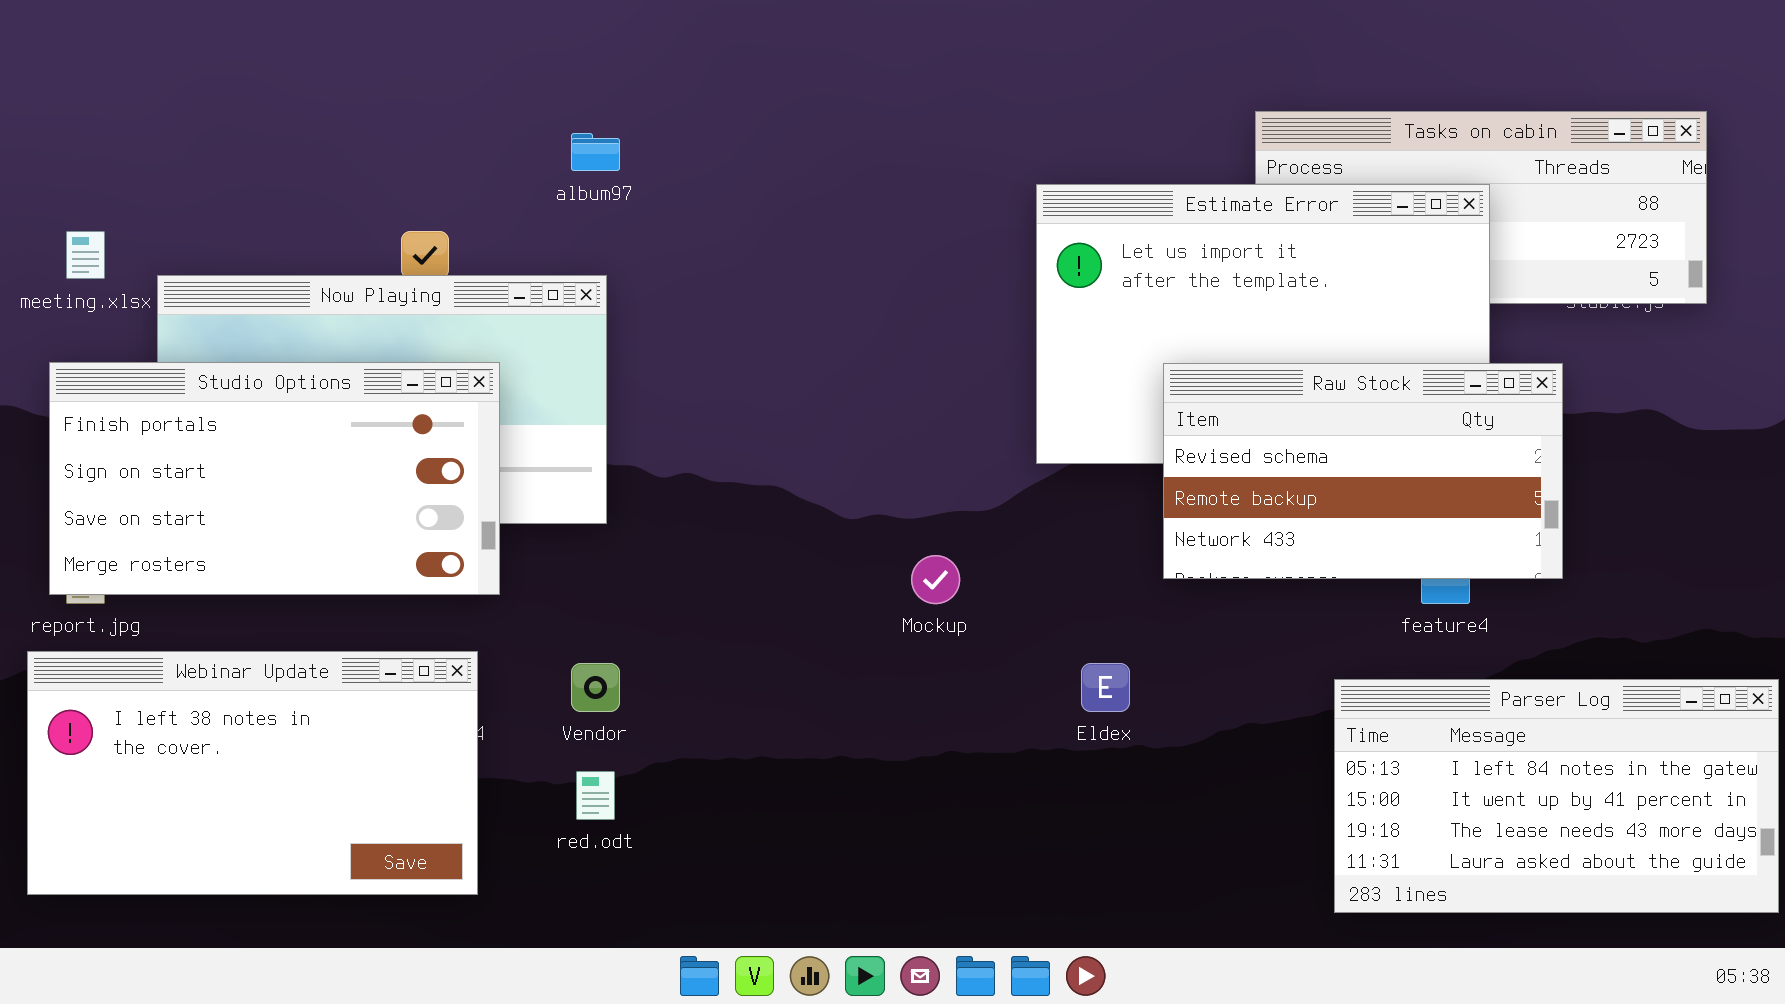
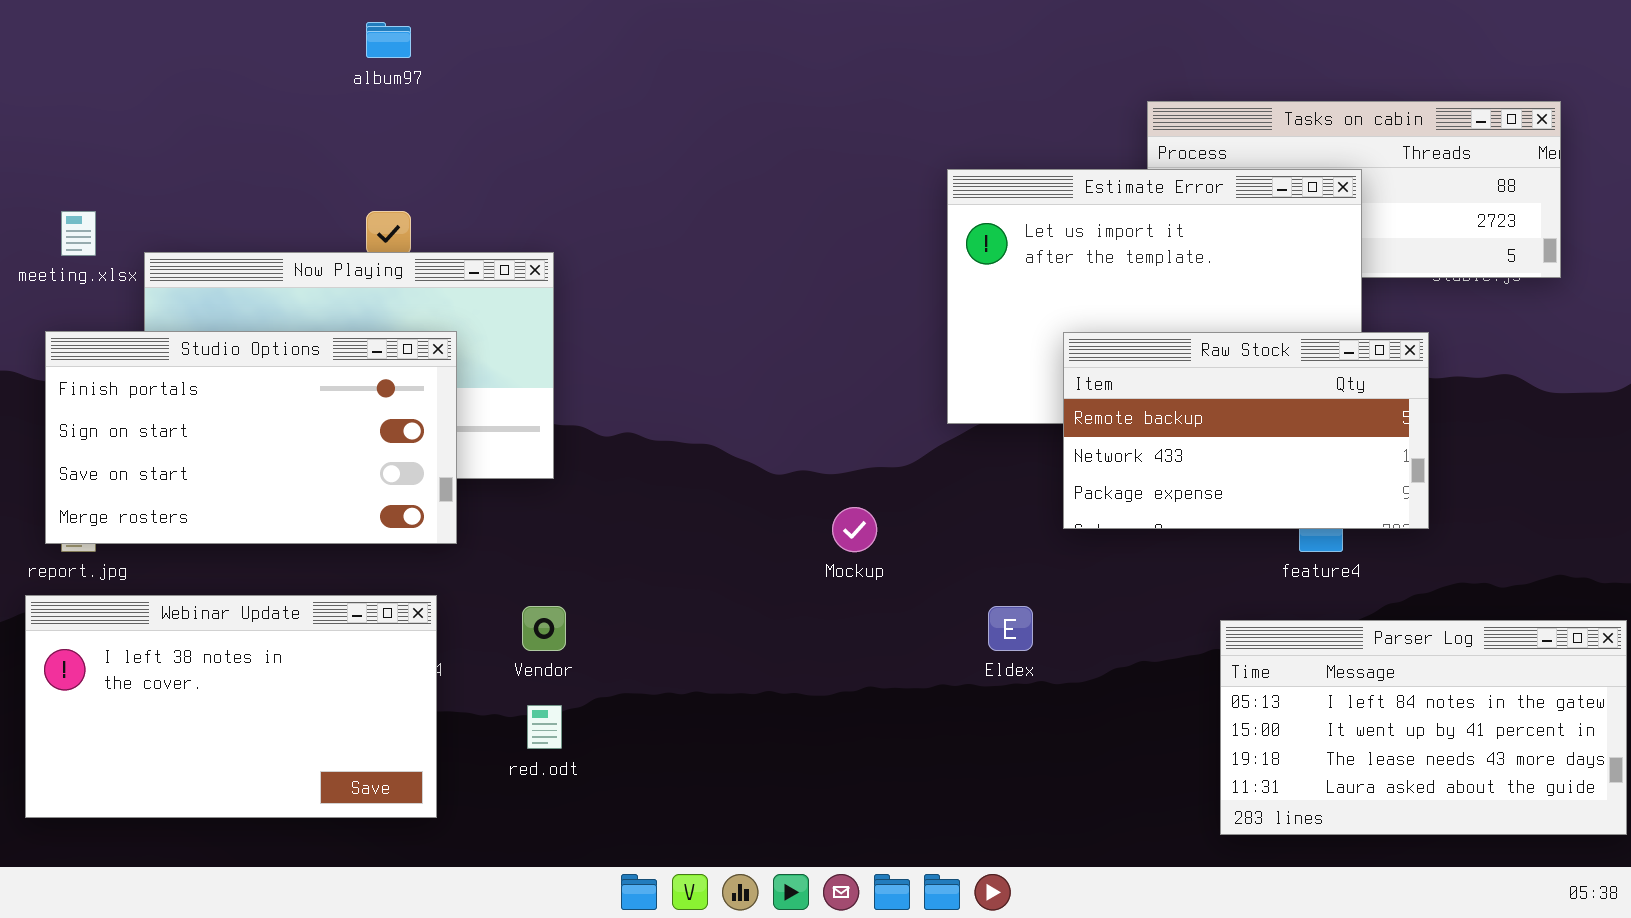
album97: [571,133,620,171] -> [366,22,411,58], moved
Raw Stock: [1163,363,1563,579] -> [1063,332,1429,529], scrolled down 1 row

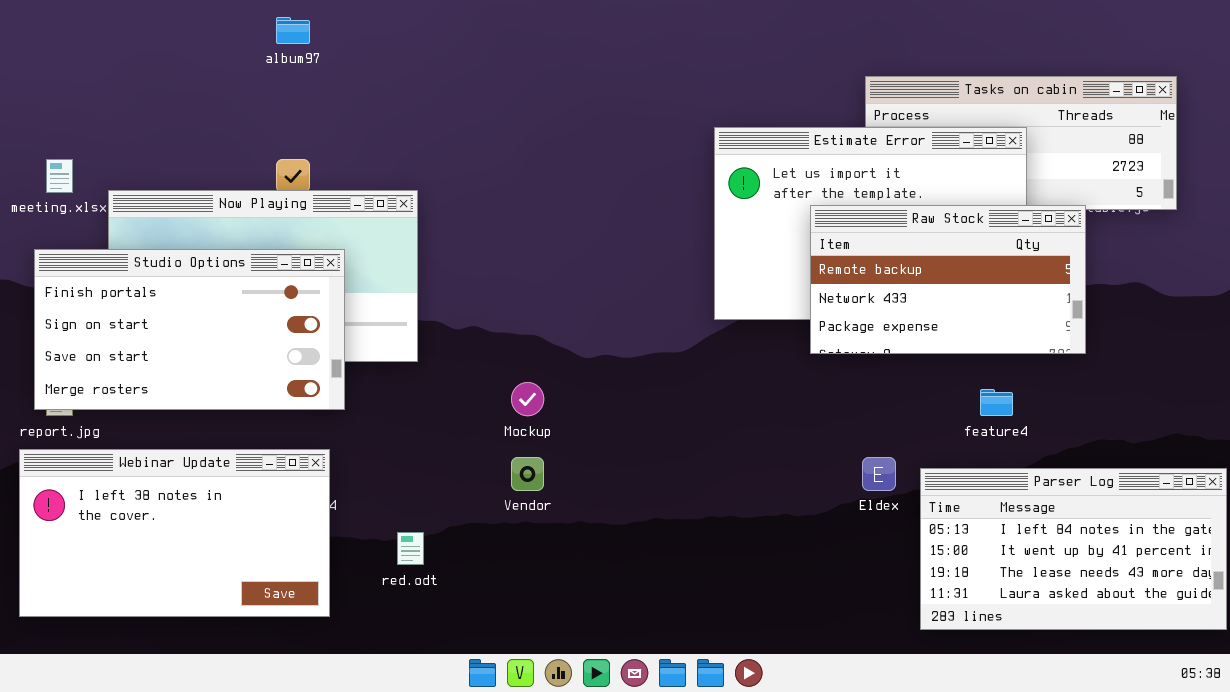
Raw Stock: [1063,332,1429,529] -> [810,205,1086,354], moved
Mockup: [832,507,877,552] -> [511,382,544,416], moved
Vendor: [522,606,566,651] -> [511,457,544,491], moved
Eldex: [988,606,1033,651] -> [862,457,896,491], moved

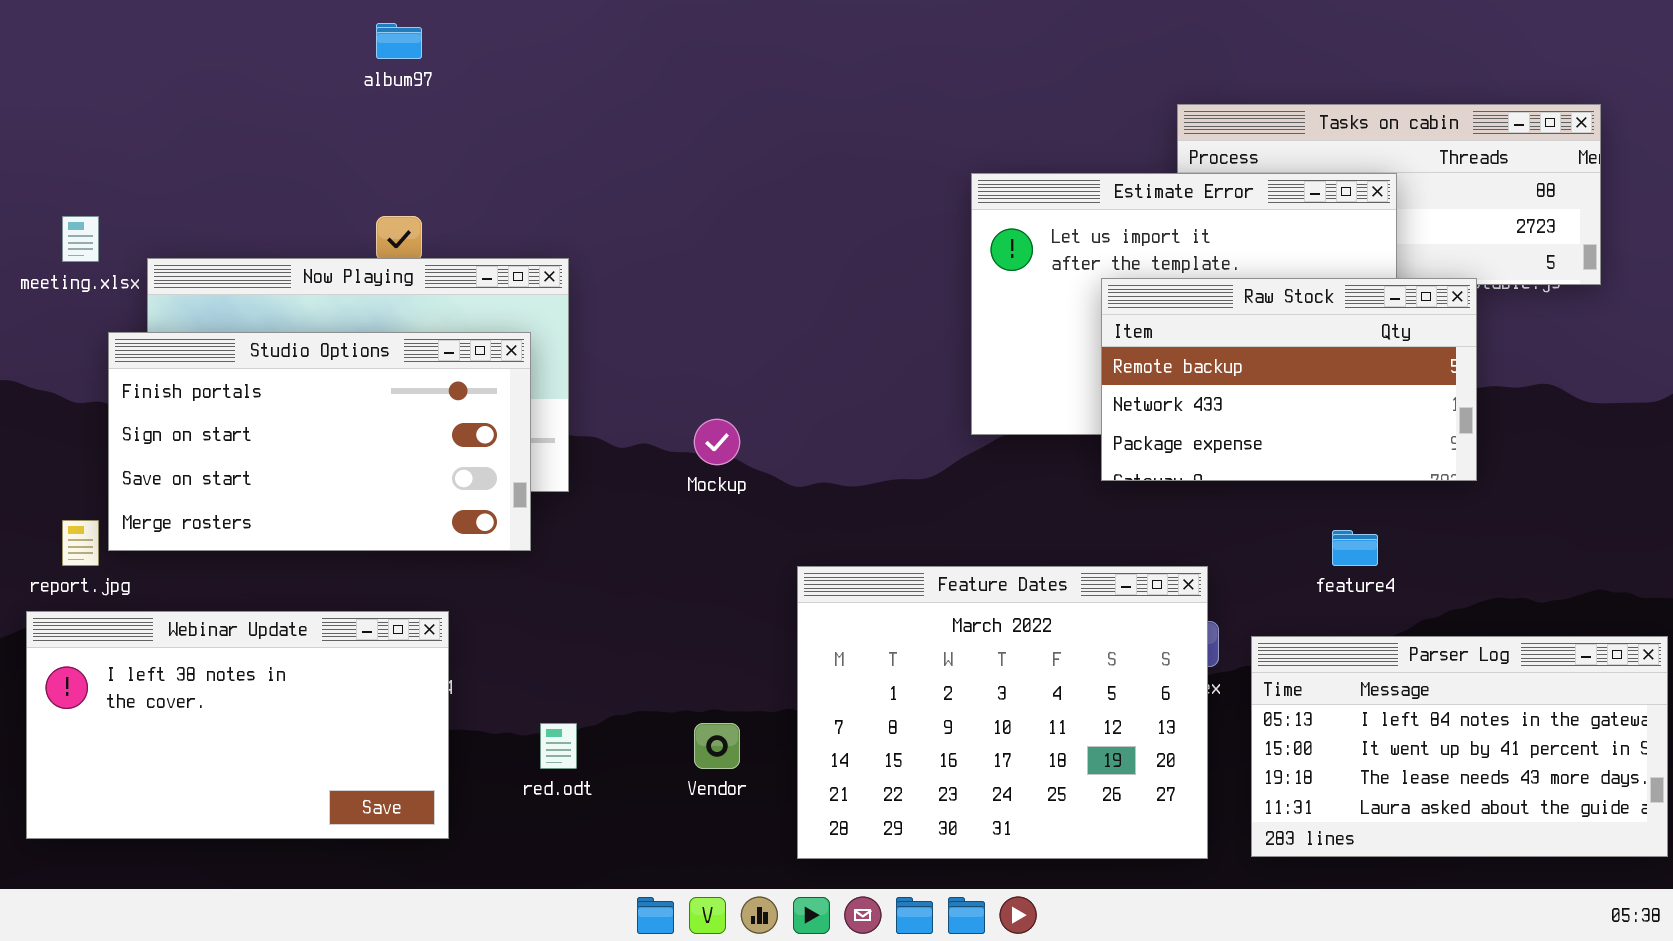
Studio Options: [34,249,345,410] -> [108,332,531,551], moved
Mockup: [511,382,544,416] -> [694,419,740,465], moved
Feature Dates: none -> [797,566,1208,859], opened
Vendor: [511,457,544,491] -> [694,723,740,769], moved

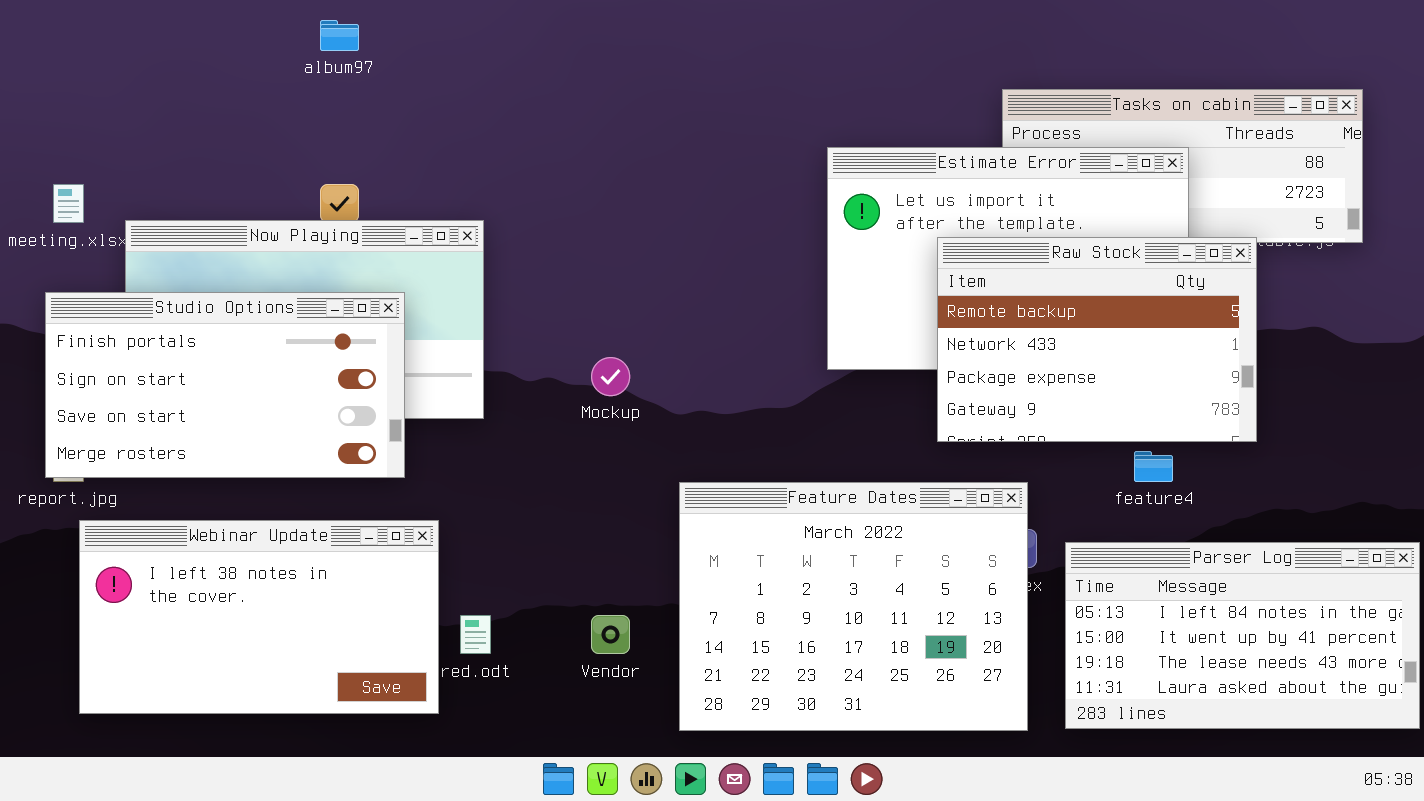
Raw Stock: [1101,278,1477,481] -> [937,237,1257,442], resized
Studio Options: [108,332,531,551] -> [45,292,405,478], moved
Webinar Update: [26,611,449,839] -> [79,520,439,714], moved

